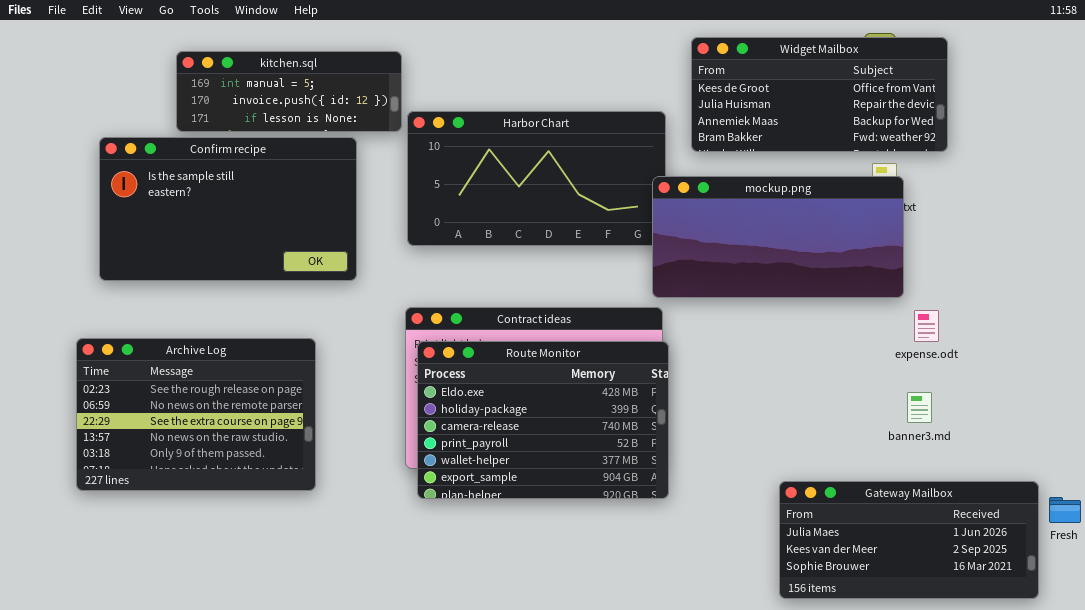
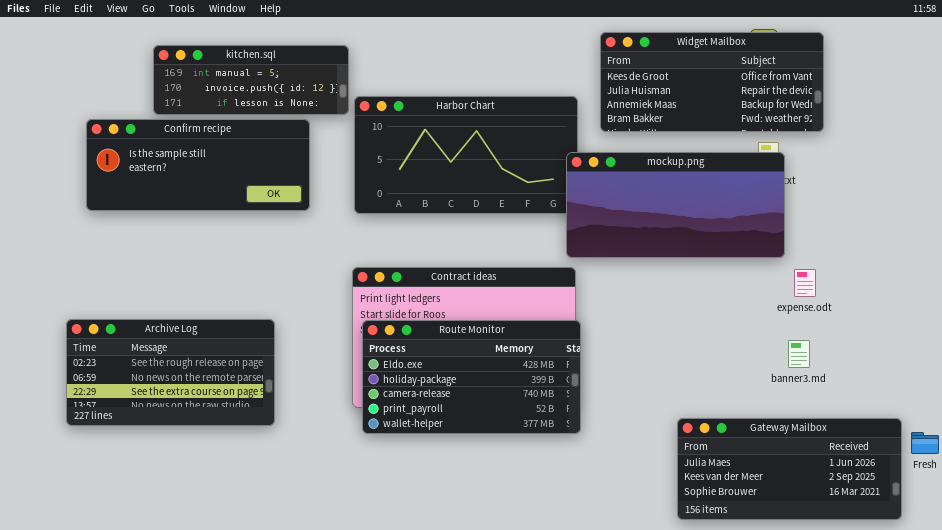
Confirm recipe: [99,137,357,281] -> [86,119,310,211], resized
Archive Log: [76,338,316,491] -> [66,319,275,426], resized
Route Monitor: [417,341,669,499] -> [362,320,581,434], resized

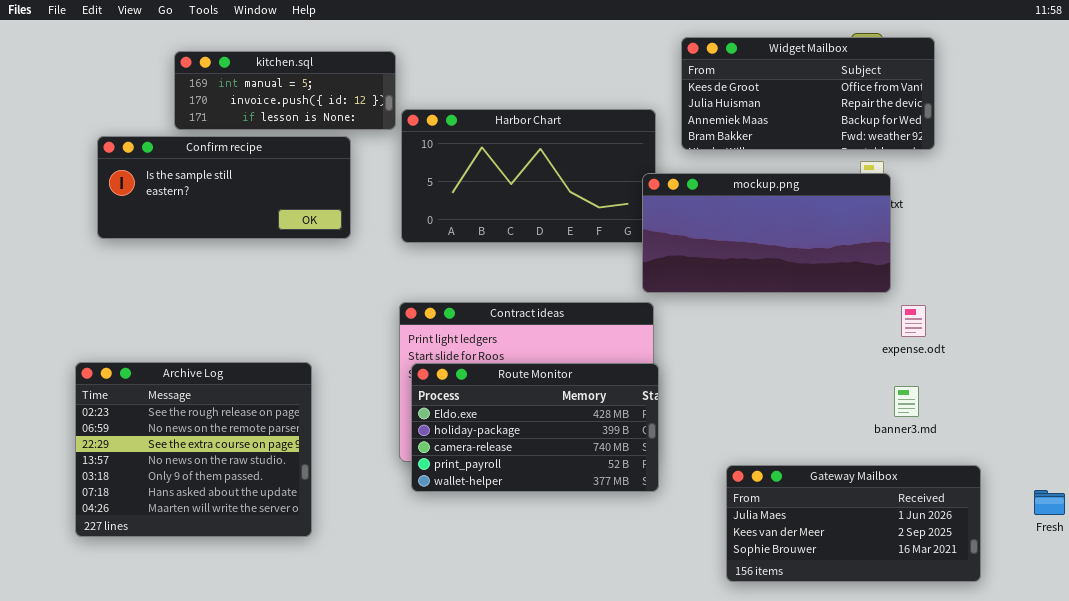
Archive Log: [66,319,275,426] -> [75,362,312,537], resized
Gateway Mailbox: [677,418,902,520] -> [726,465,981,582], moved

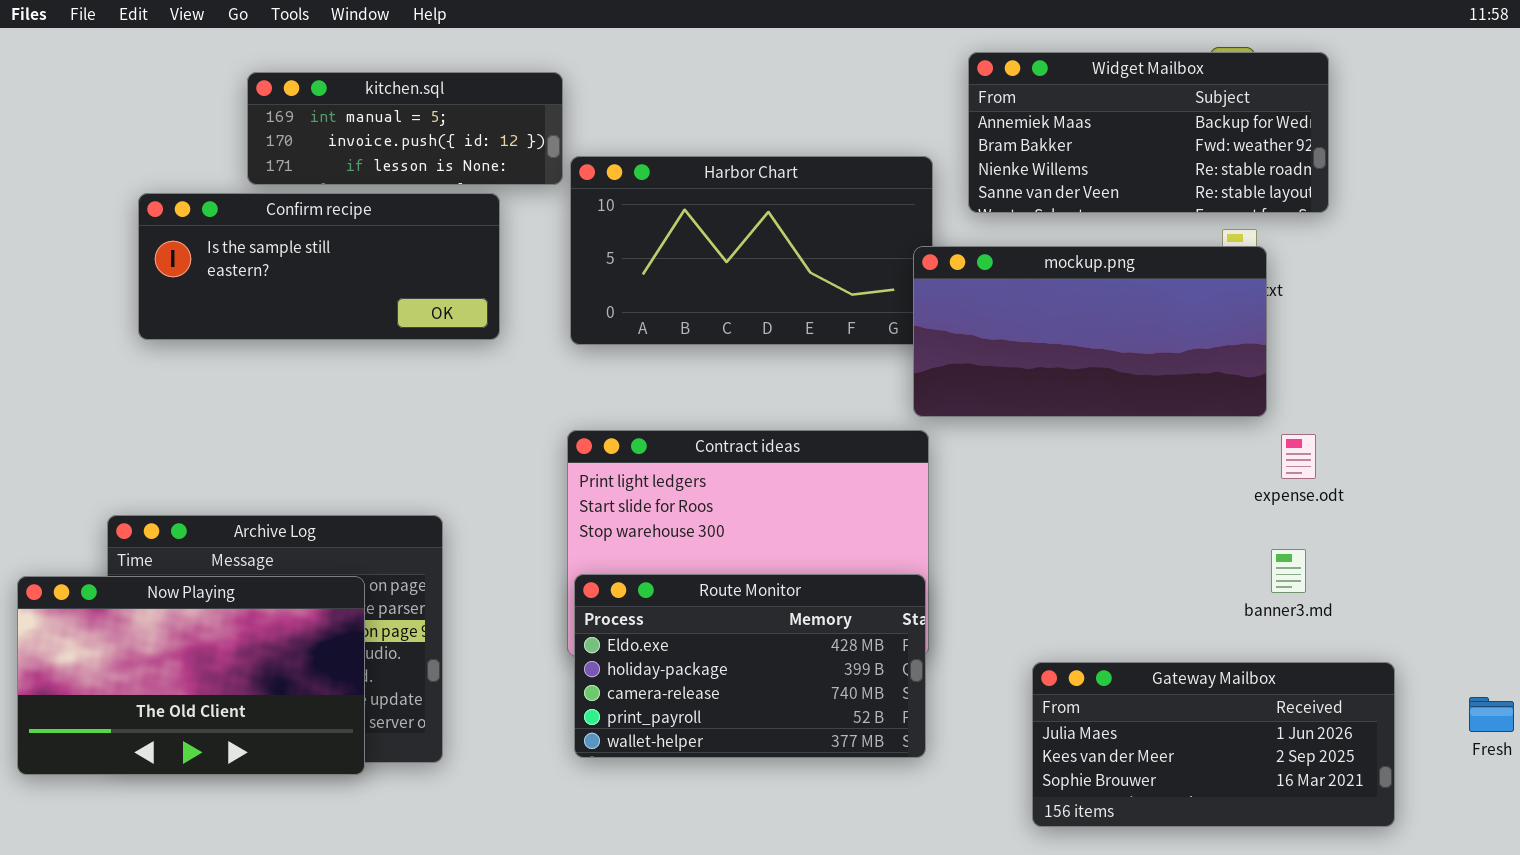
Widget Mailbox: [681,37,935,150] -> [968,52,1329,213], scrolled down 2 rows
Route Monitor: [411,363,659,492] -> [574,574,926,758], moved
Now Playing: none -> [17,576,365,775], opened

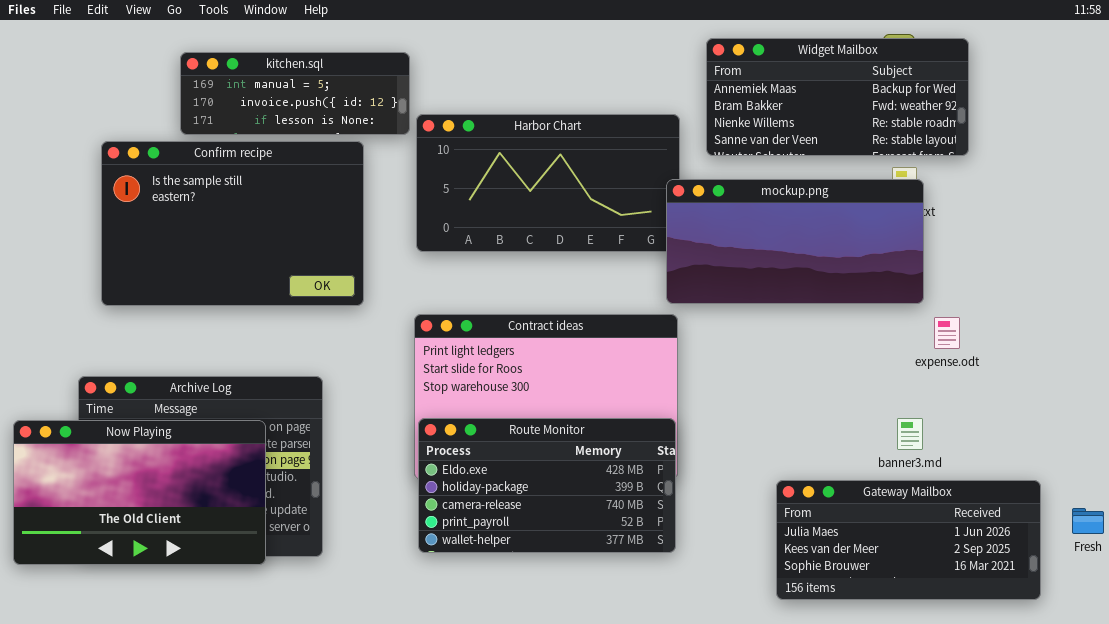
Confirm recipe: [138,193,500,340] -> [101,141,364,306], resized
banner3.md: [1271,549,1306,593] -> [897,418,923,450], moved
Gateway Mailbox: [1032,662,1395,827] -> [776,480,1041,600], moved

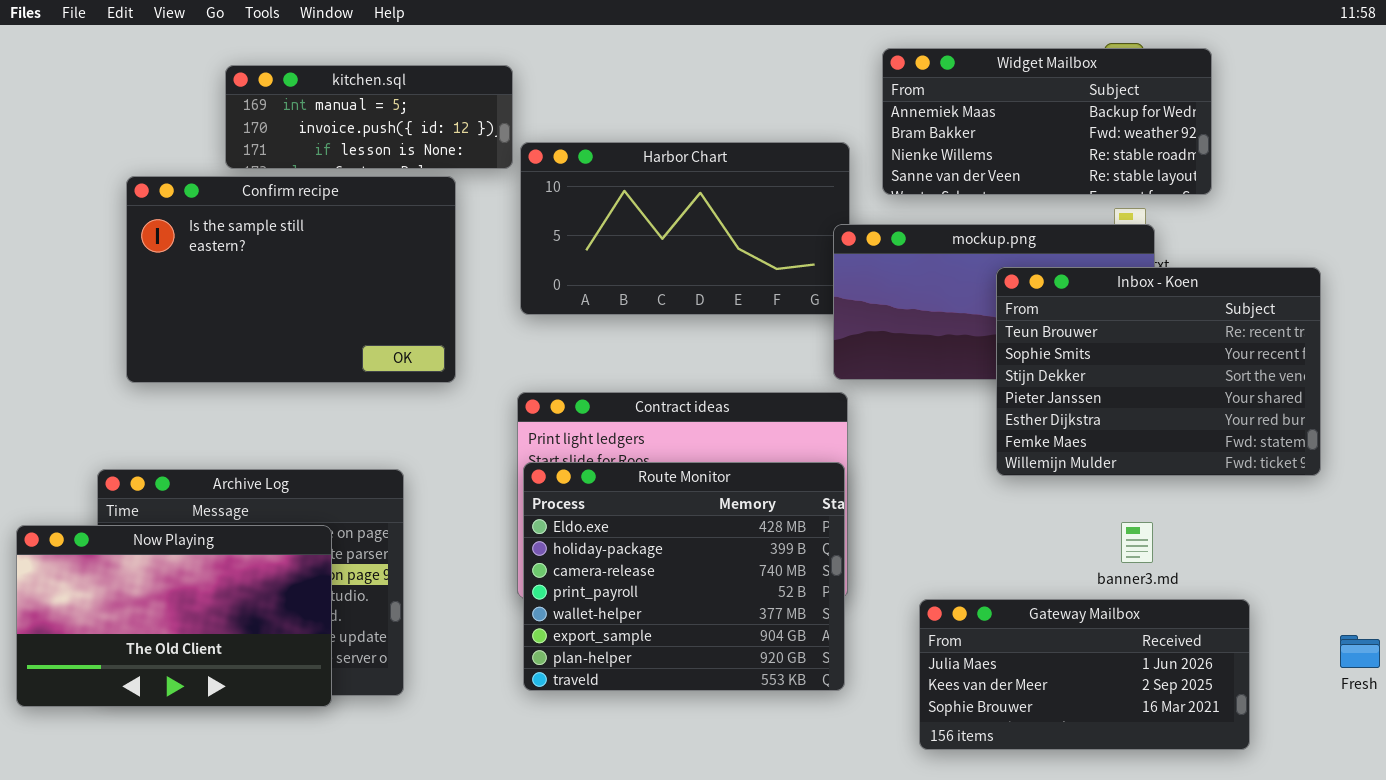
Inbox - Koen: none -> [996,267,1321,476], opened
Route Monitor: [418,418,676,553] -> [523,462,845,691], resized
Gateway Mailbox: [776,480,1041,600] -> [919,599,1250,750], moved

